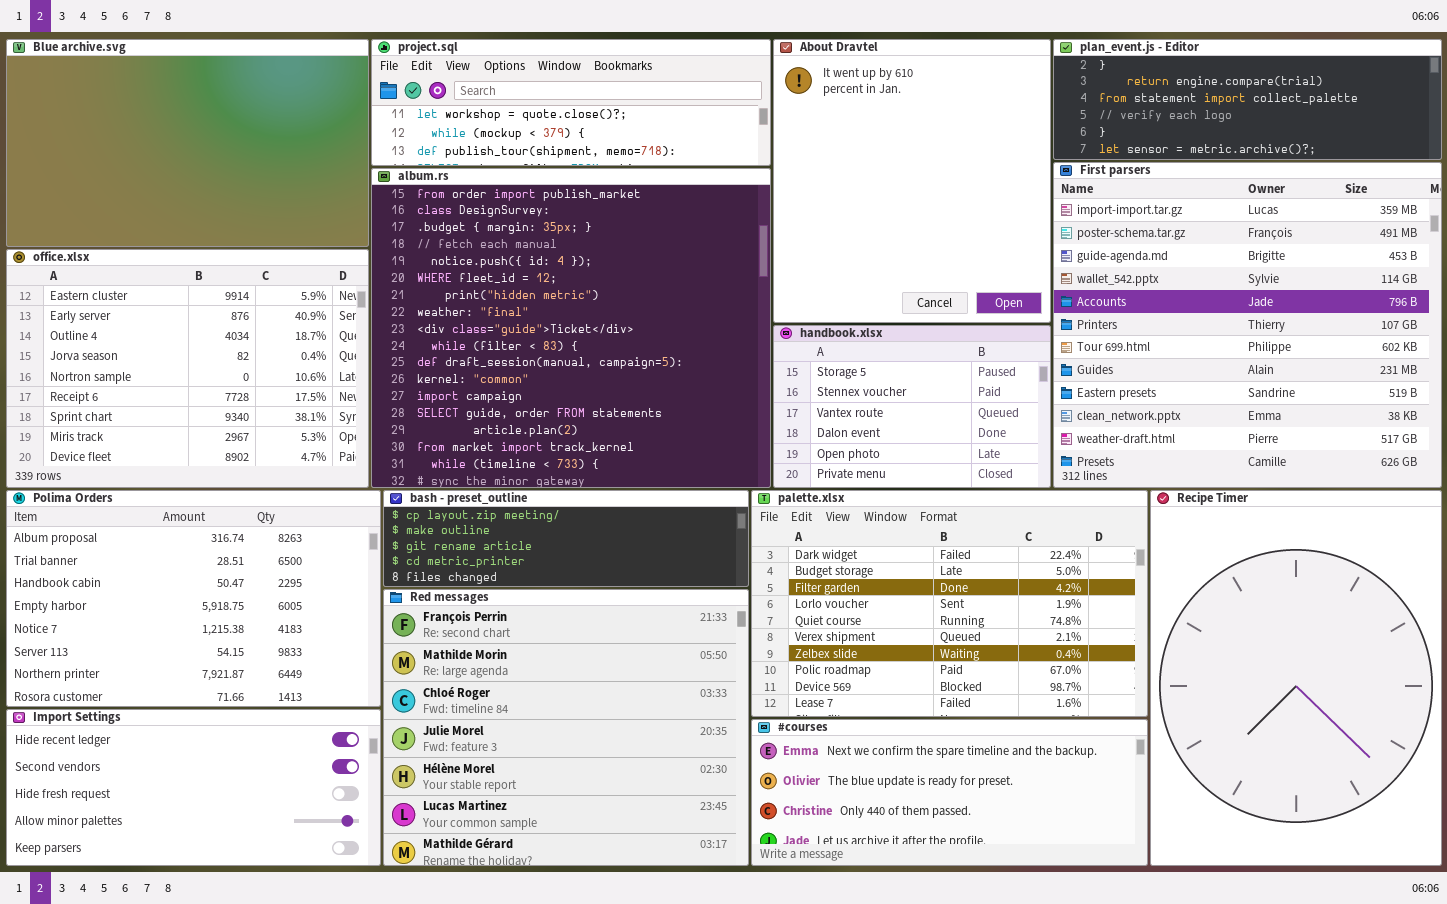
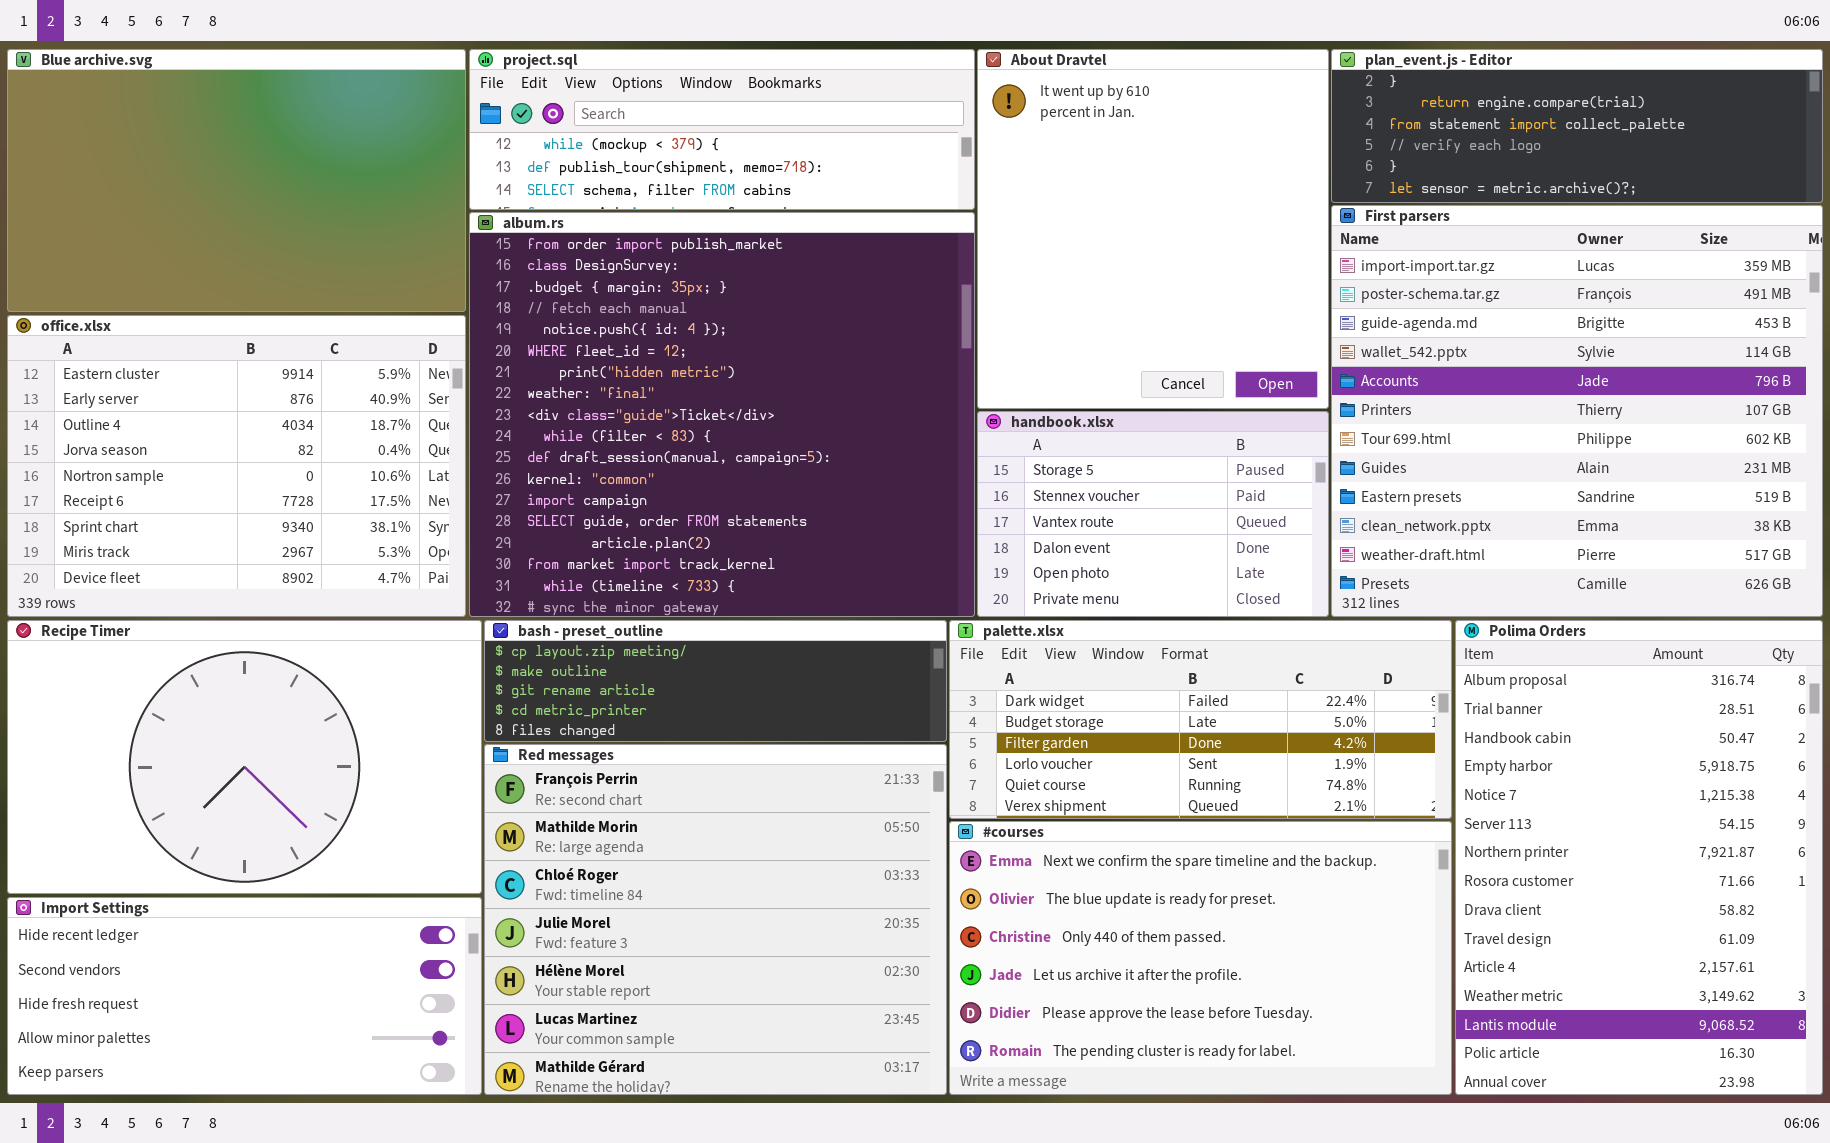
project.sql: [371,39,771,166] -> [469,49,975,210], scrolled down 1 row
Polima Orders: [6,490,381,707] -> [1455,620,1823,1095], moved, resized
palette.xlsx: [751,490,1148,717] -> [949,620,1452,819], resized
Recipe Timer: [1150,490,1442,866] -> [7,620,482,894], moved, resized
#courses: [751,719,1148,866] -> [949,821,1452,1095], resized

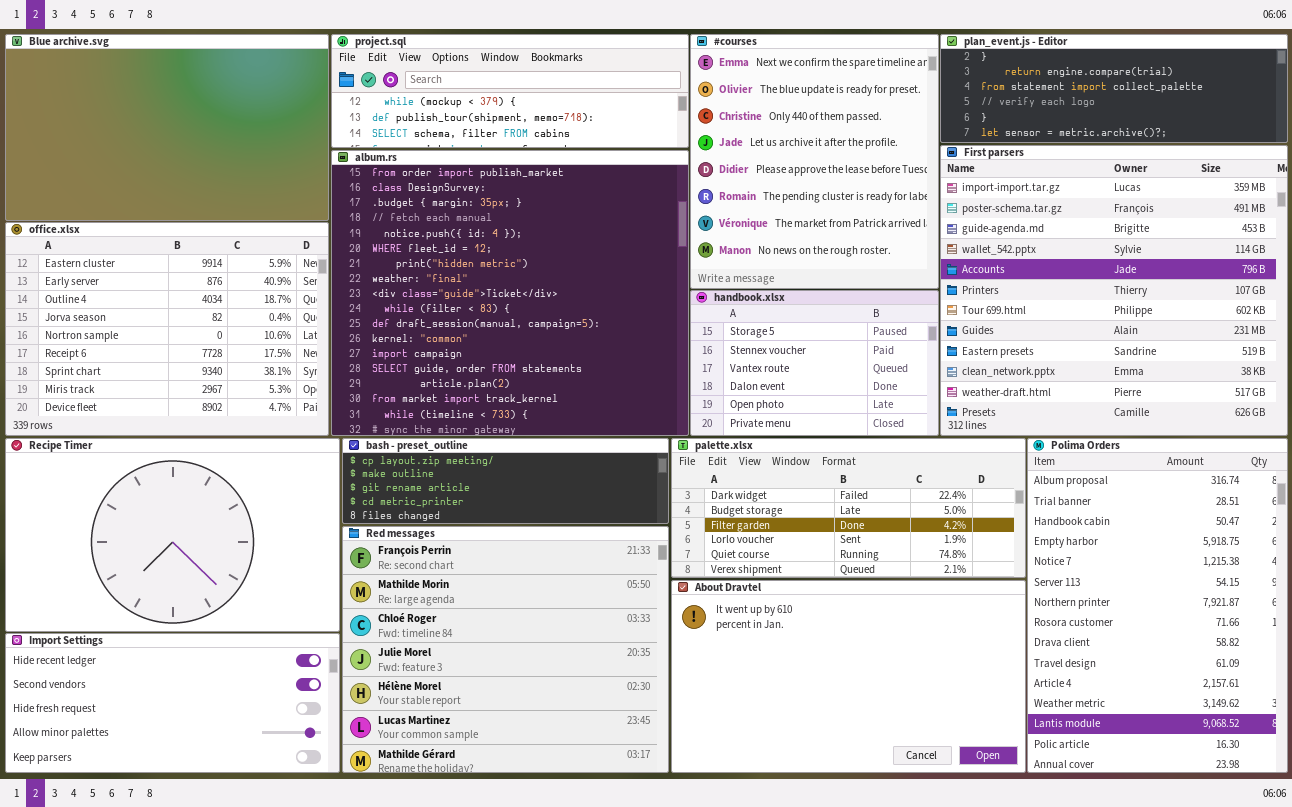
About Dravtel: [977,49,1329,409] -> [671,580,1026,773], moved, resized
#courses: [949,821,1452,1095] -> [690,34,939,289], moved, resized

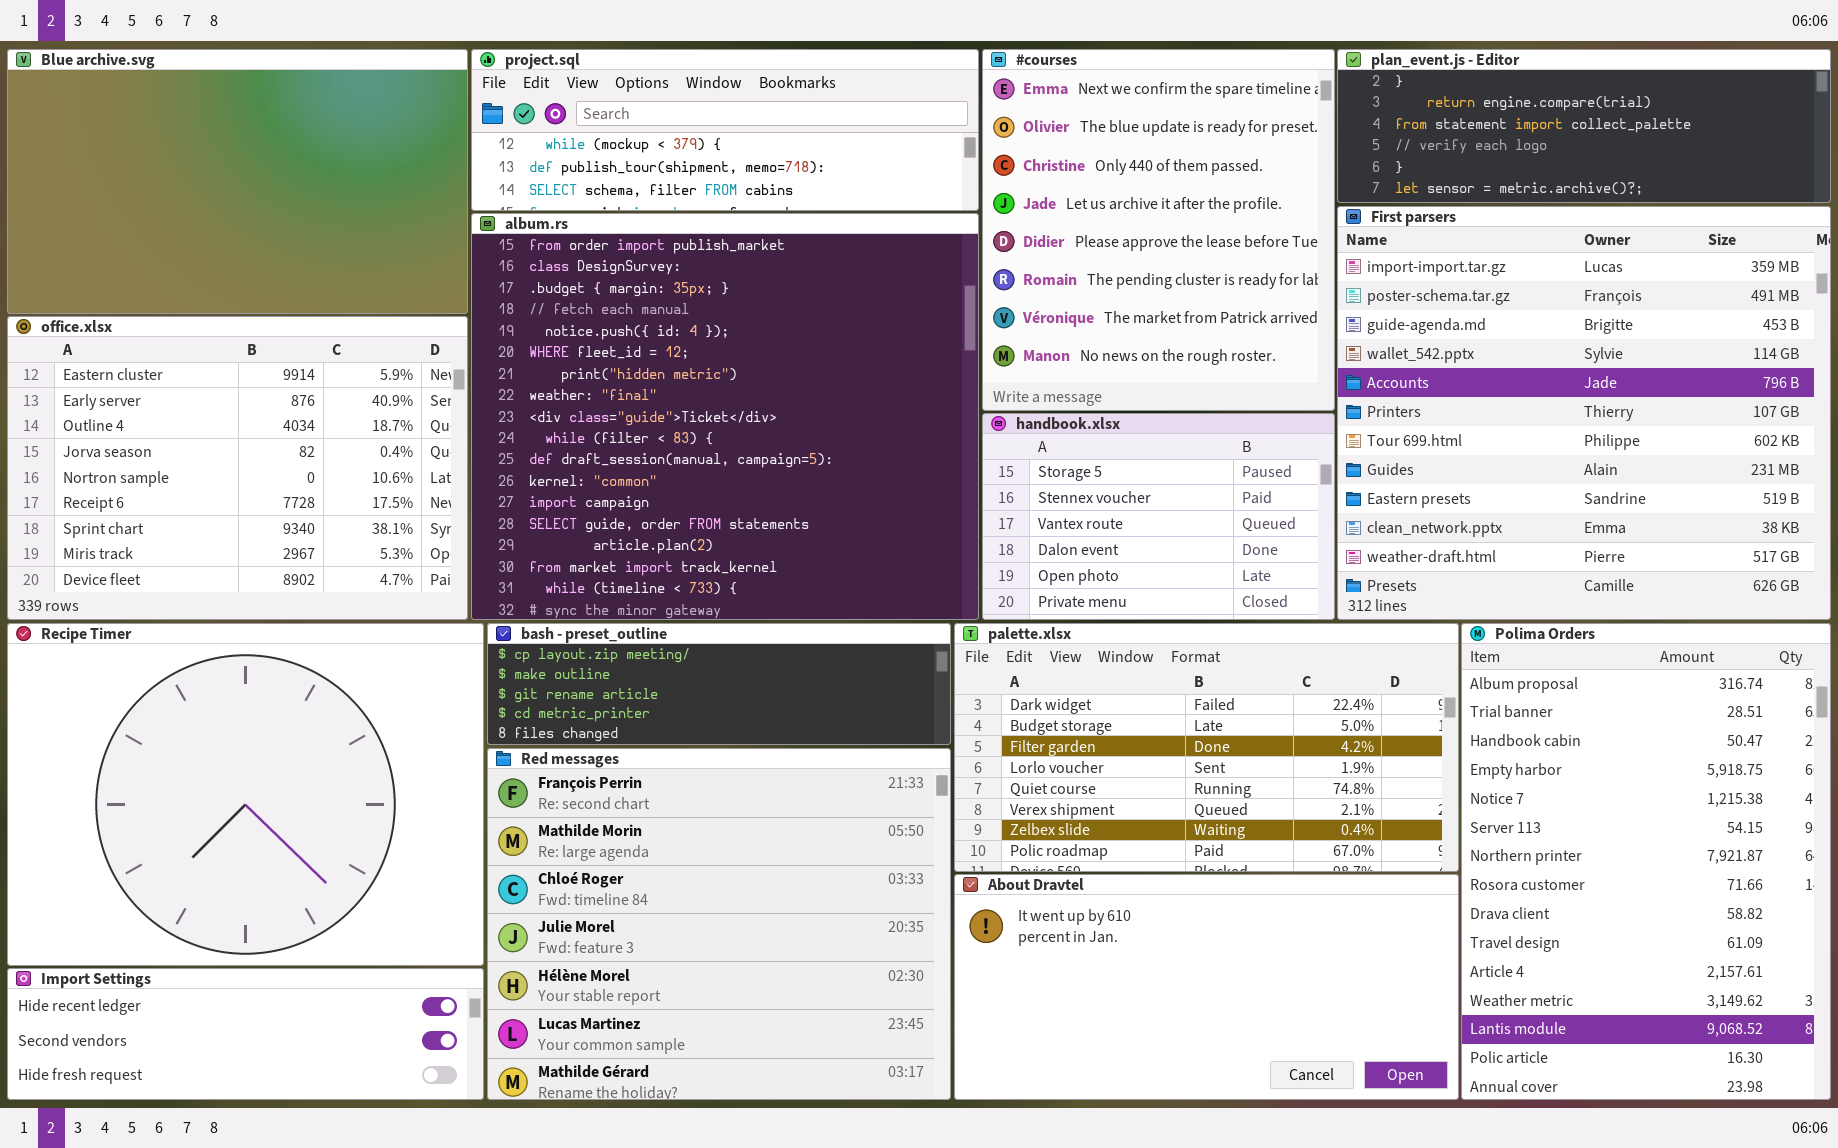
Recipe Timer: [5,438,340,632] -> [7,623,484,966], resized
palette.xlsx: [671,438,1026,578] -> [954,623,1459,872], resized
About Dravtel: [671,580,1026,773] -> [954,874,1459,1100], resized
Import Settings: [5,633,340,773] -> [7,968,484,1100], resized

